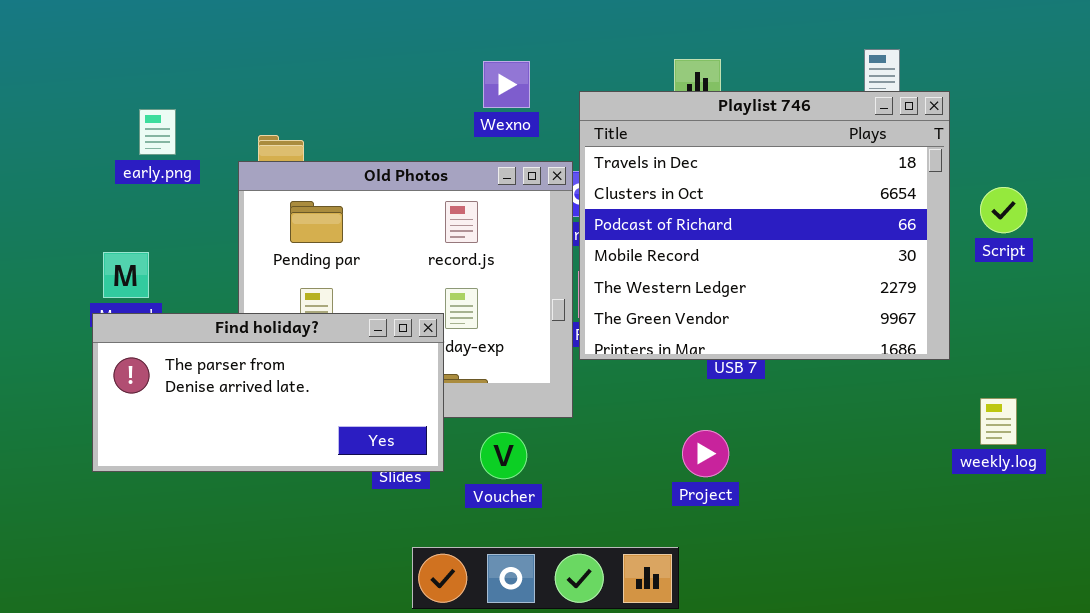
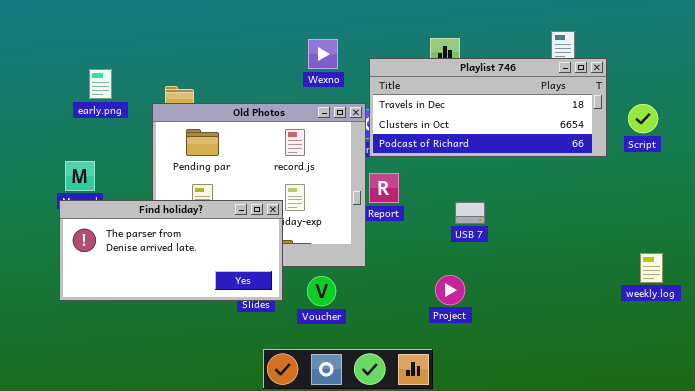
Playlist 746: [579,91,950,360] -> [369,58,607,157], resized
Script: [980,187,1027,233] -> [628,104,658,133], moved
weekly.log: [980,398,1017,445] -> [640,253,663,283], moved

